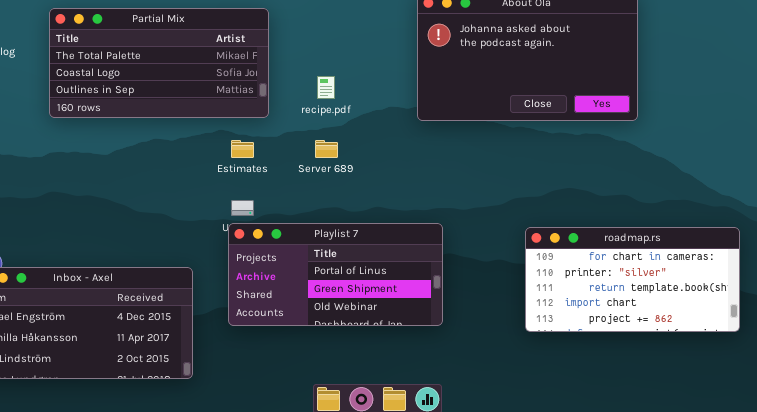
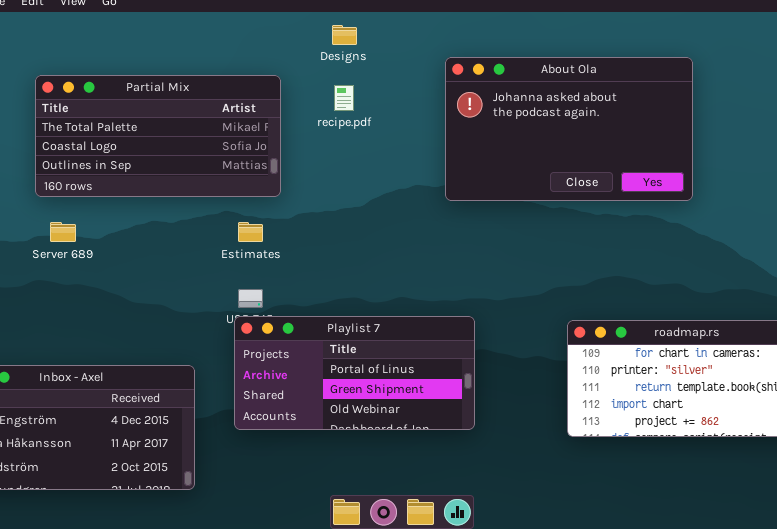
recipe.pdf: [317,76,335,99] -> [334,85,354,111], moved
Server 689: [315,140,338,158] -> [50,222,76,242], moved

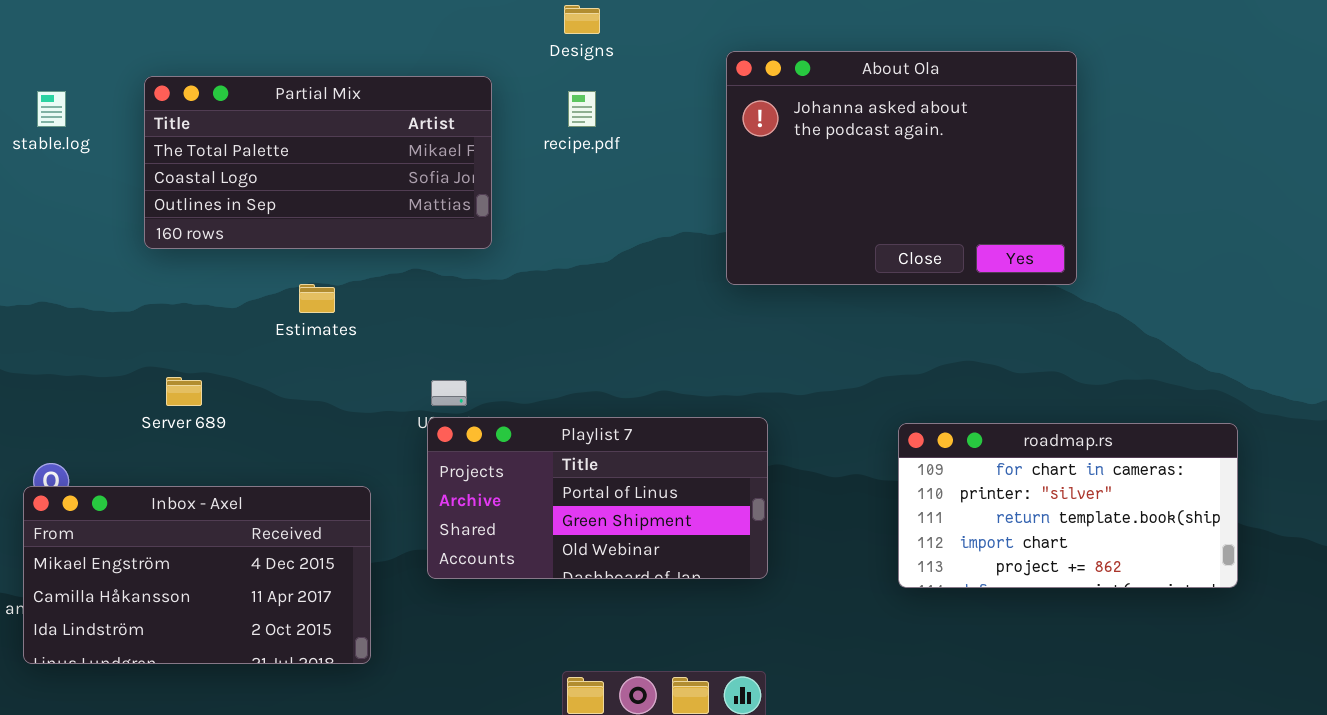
About Ola: [445,57,693,201] -> [726,51,1077,285], resized
Server 689: [50,222,76,242] -> [166,377,202,406], moved
Estimates: [238,222,263,242] -> [299,284,335,313], moved

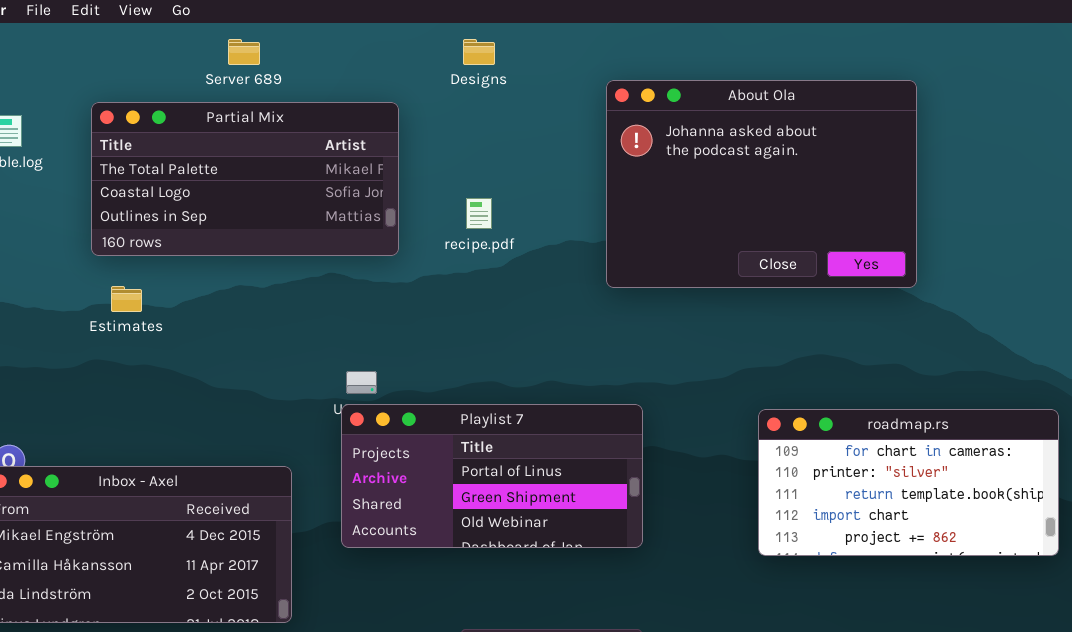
recipe.pdf: [568,91,596,127] -> [466,198,492,229], moved
Estimates: [299,284,335,313] -> [111,286,142,312], moved
Server 689: [166,377,202,406] -> [228,39,260,65], moved

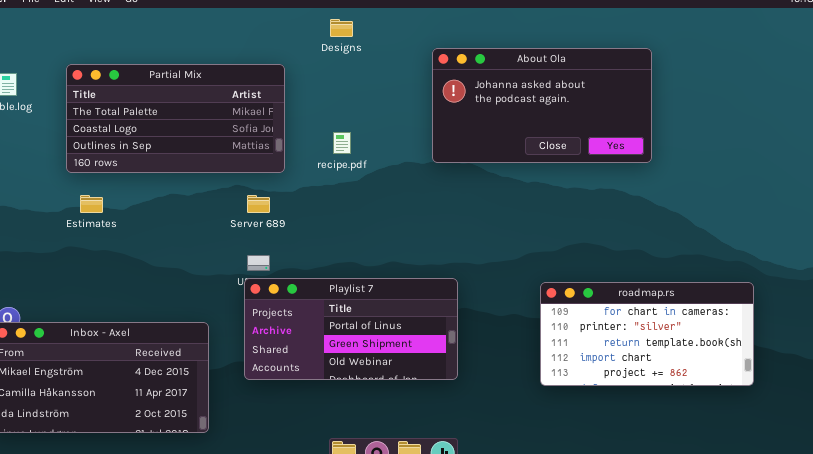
Server 689: [228,39,260,65] -> [247,195,270,213], moved
About Ola: [606,80,917,288] -> [432,48,652,163], resized

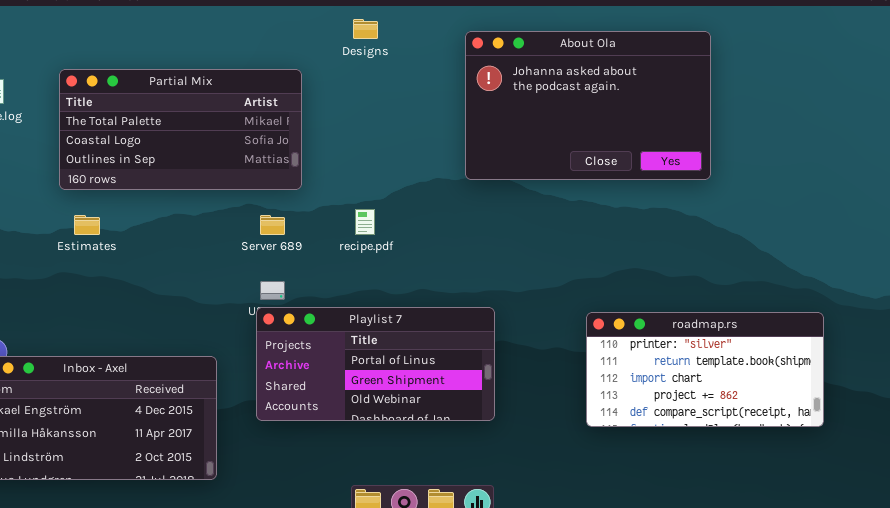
About Ola: [432,48,652,163] -> [465,31,711,180], resized
recipe.pdf: [333,132,351,154] -> [355,209,375,235], moved
roadmap.rs: [540,282,754,386] -> [586,312,824,427], scrolled down 1 row

